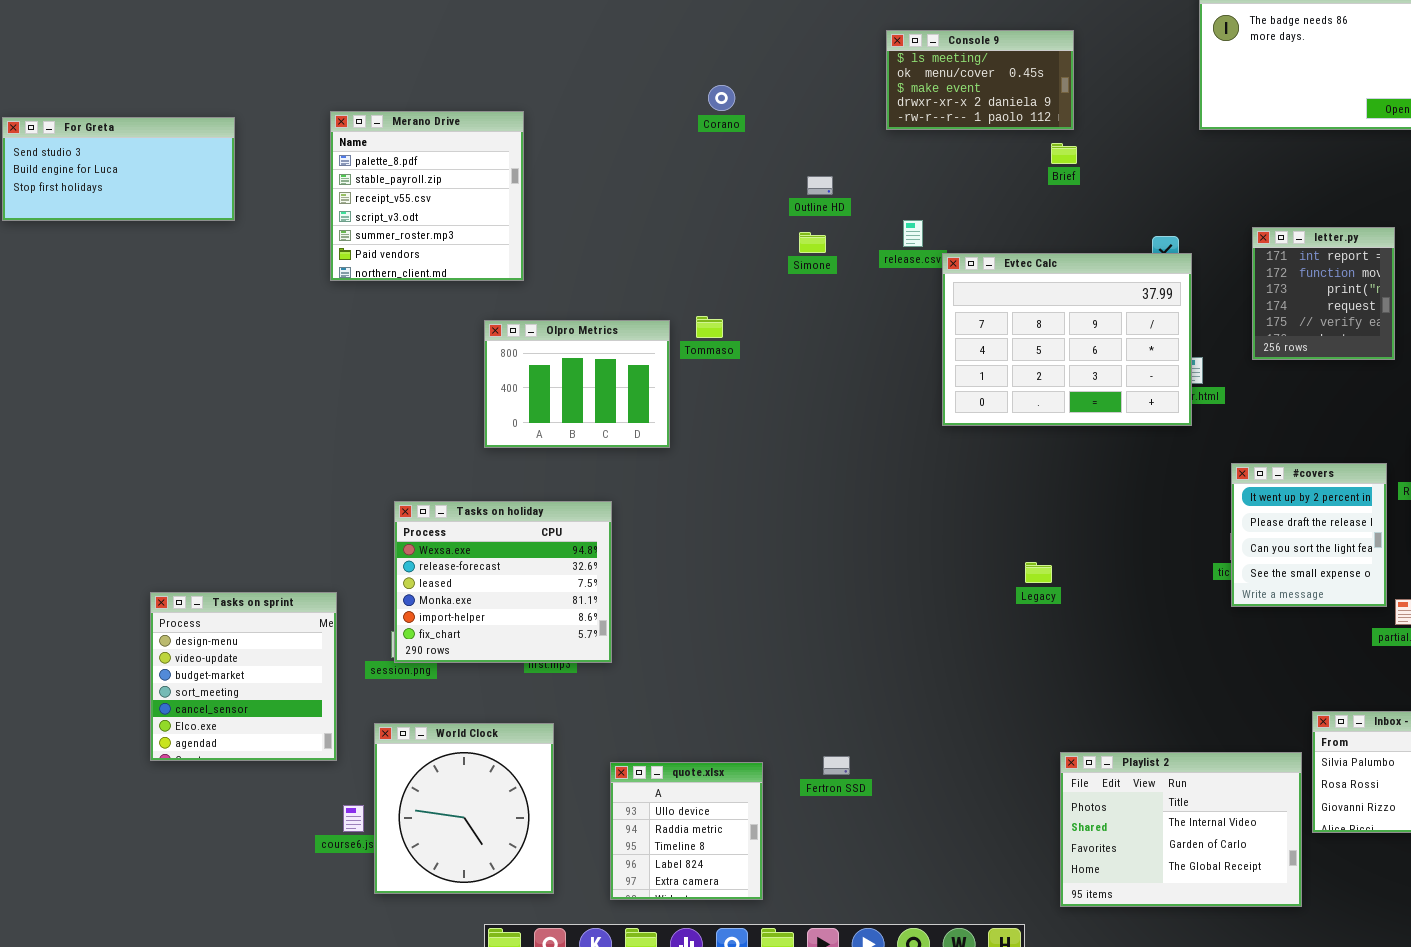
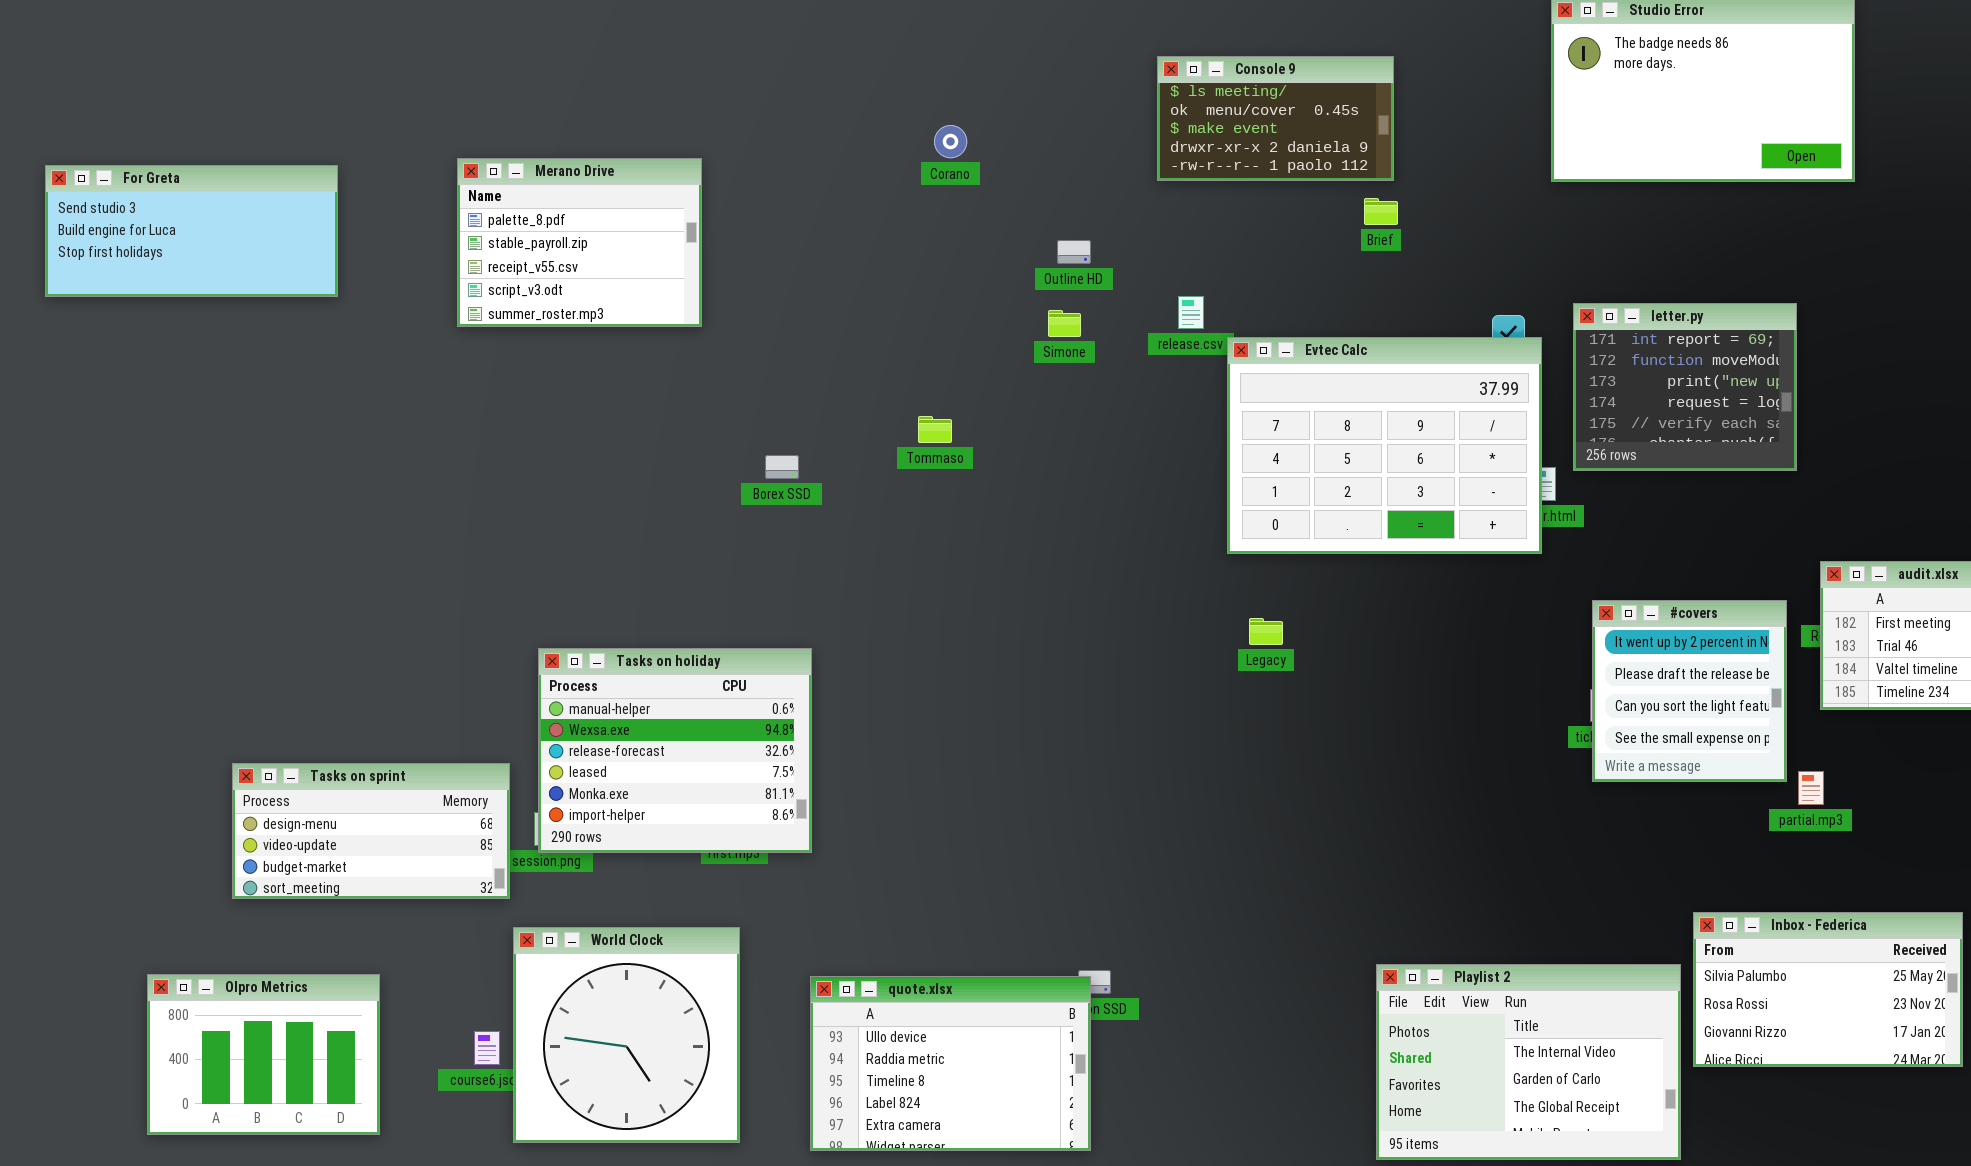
Merano Drive: [330,111,524,281] -> [457,158,702,327], resized
letter.py: [1252,227,1395,360] -> [1573,303,1797,471], resized
Olpro Metrics: [484,320,670,448] -> [147,974,380,1135], moved
Tasks on holiday: [394,501,612,663] -> [538,648,812,853], scrolled up 1 row
Legacy: [1025,562,1052,583] -> [1249,618,1283,645], moved
Tasks on sprint: [150,592,337,761] -> [232,763,510,899], resized
quote.xlsx: [610,762,763,900] -> [810,976,1091,1151], resized

